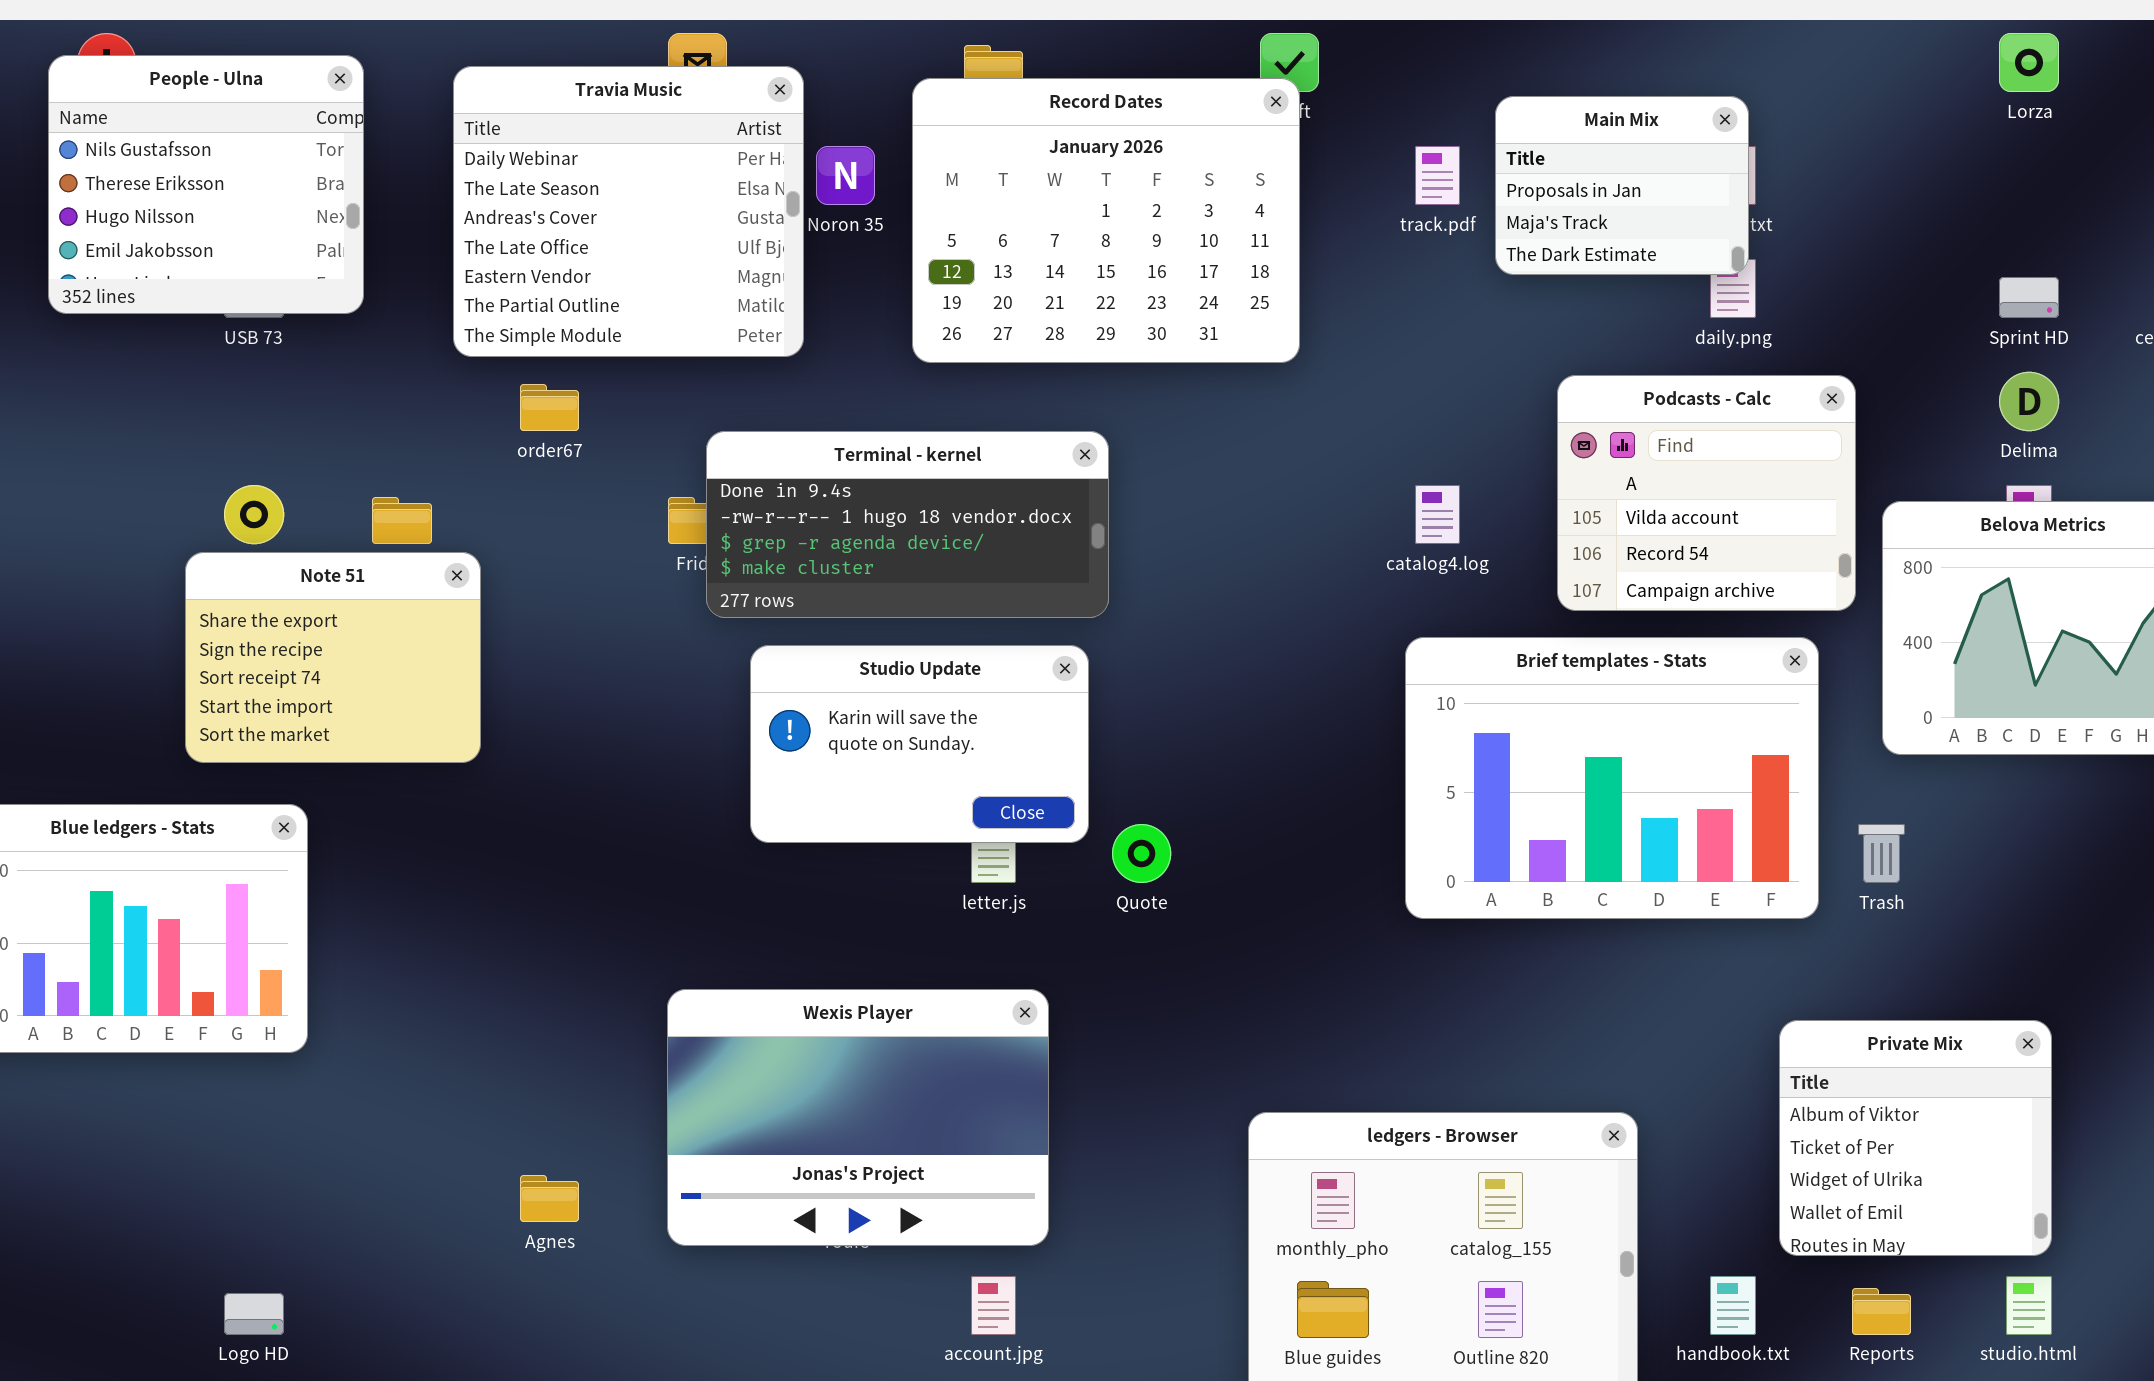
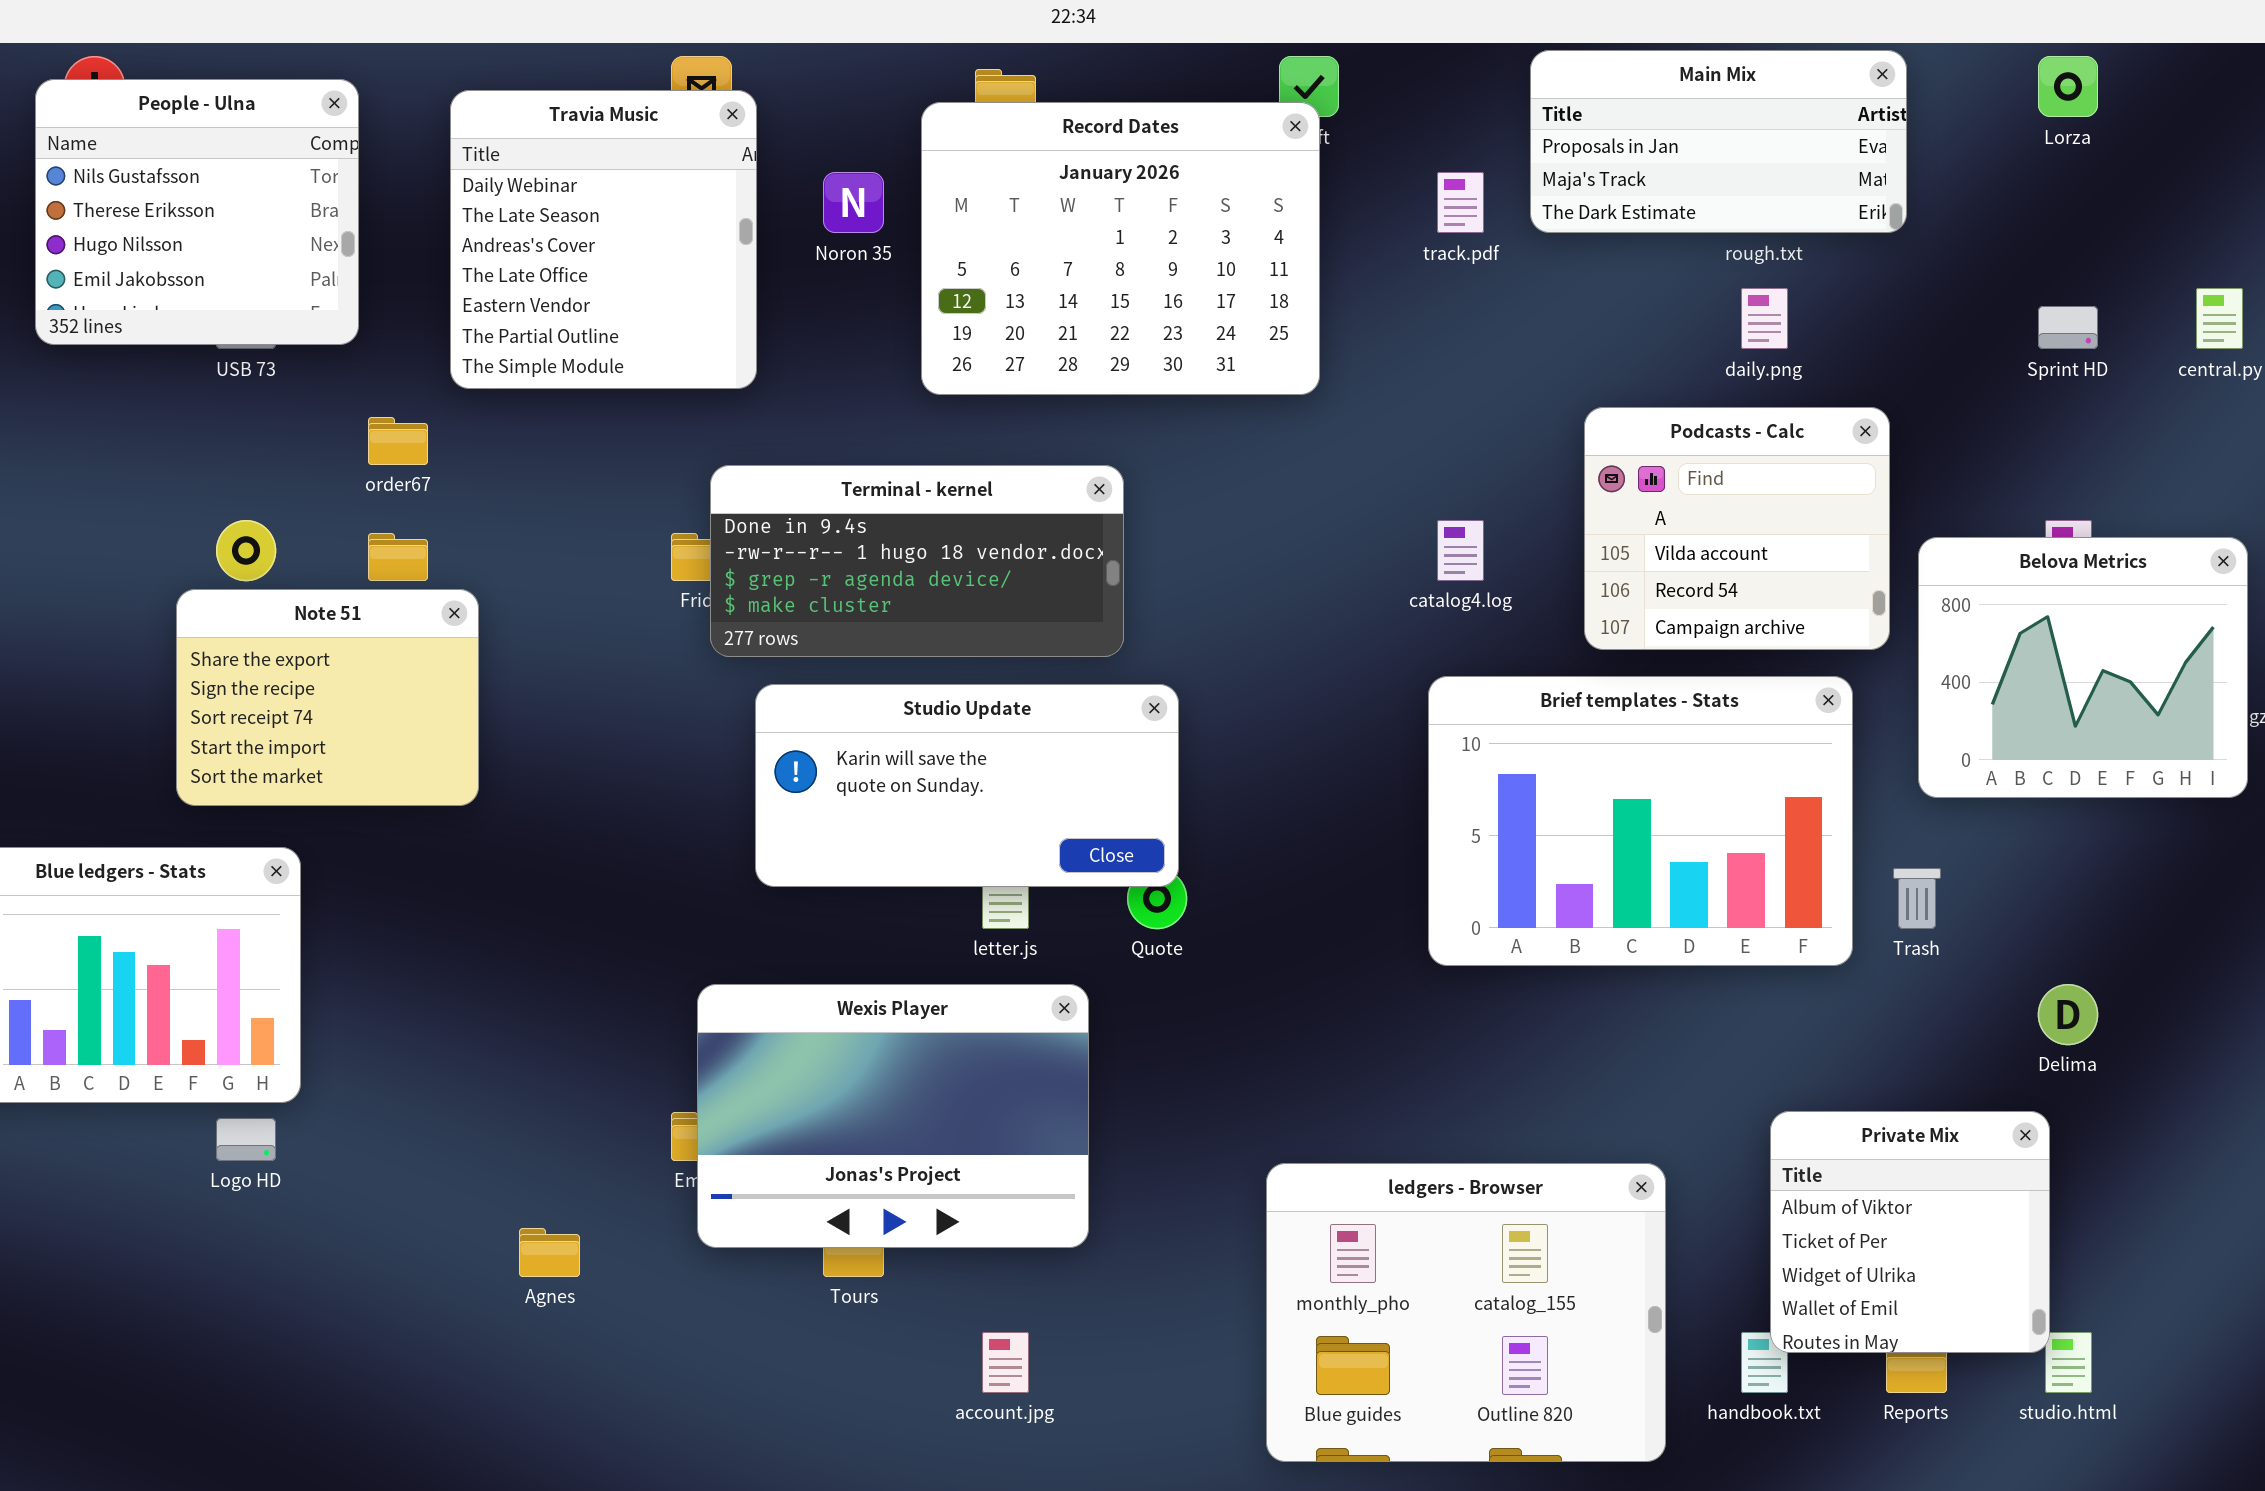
Travia Music: [453,66,804,357] -> [450,90,757,389], resized
Main Mix: [1495,96,1749,275] -> [1530,50,1907,233], moved, resized
Delima: [1999,372,2059,431] -> [2038,984,2098,1045], moved
order67: [520,384,579,431] -> [368,417,428,465], moved
Studio Update: [750,645,1089,843] -> [755,684,1179,887], resized
Wexis Player: [667,989,1049,1246] -> [697,984,1089,1248], moved
Private Mix: [1779,1020,2052,1256] -> [1770,1111,2050,1353], moved
Logo HD: [224,1293,284,1335] -> [216,1118,276,1161], moved

